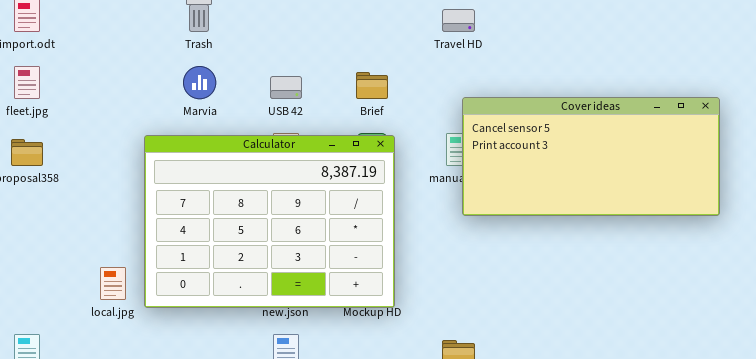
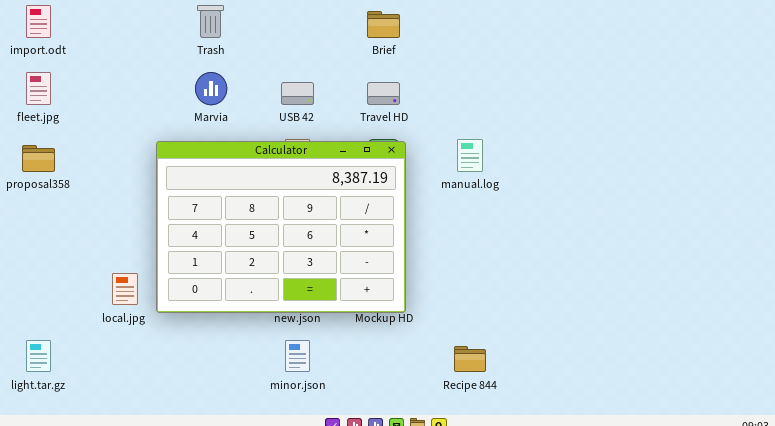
Travel HD: [442,9,475,32] -> [367,82,400,105], moved
Brief: [356,72,388,99] -> [367,11,400,38], moved
Cover ideas: [462,97,720,216] -> none, closed

